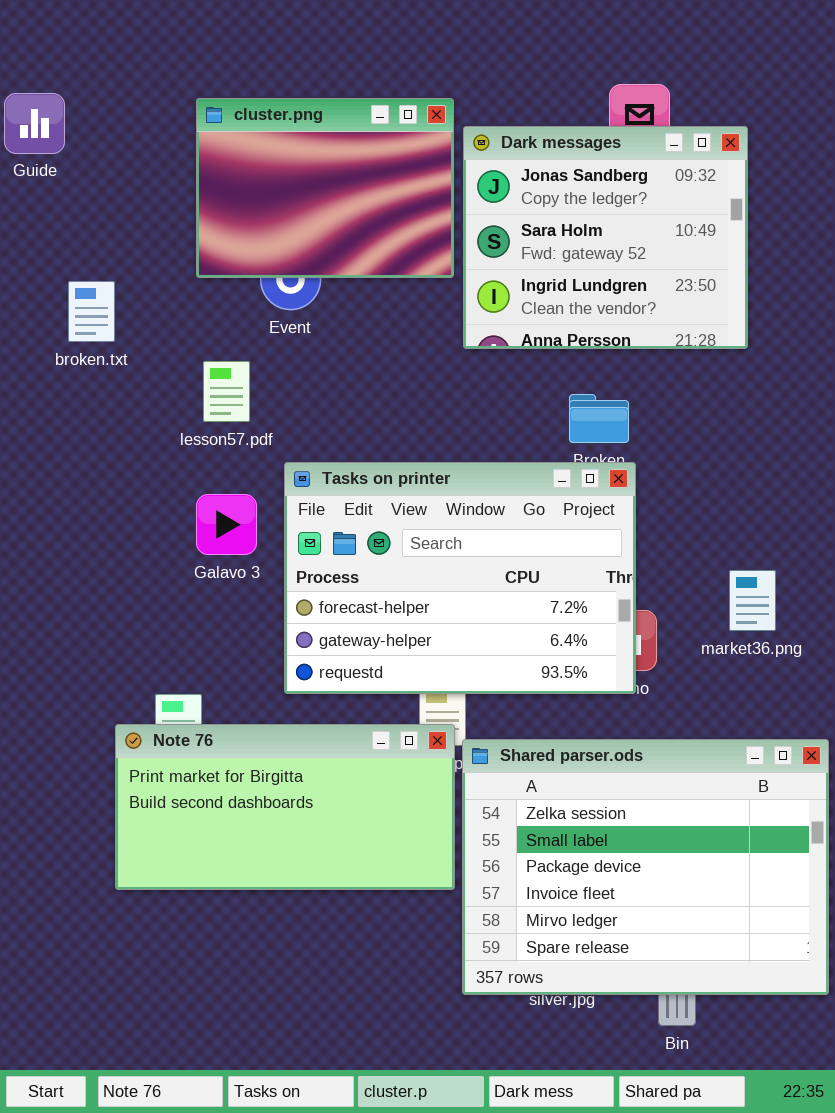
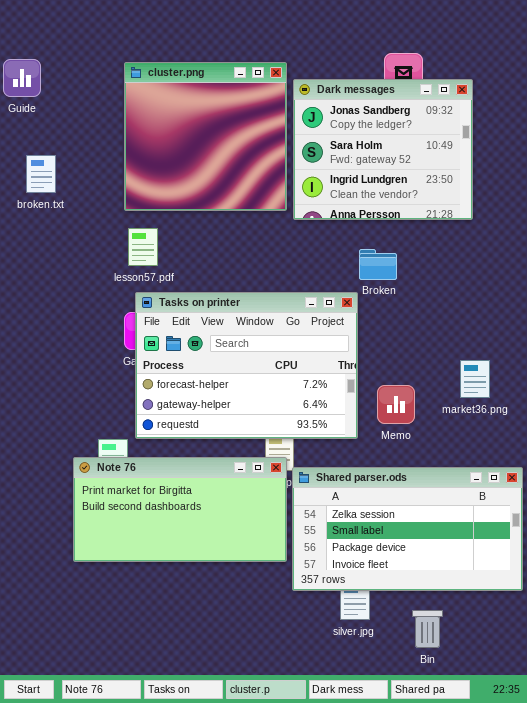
cluster.png: [196,98,454,278] -> [124,62,287,211], resized
broken.txt: [68,281,115,342] -> [26,155,56,193], moved
Tasks on printer: [284,462,636,694] -> [135,292,358,439], moved
Shared parser.ods: [462,739,829,995] -> [292,467,523,591], resized

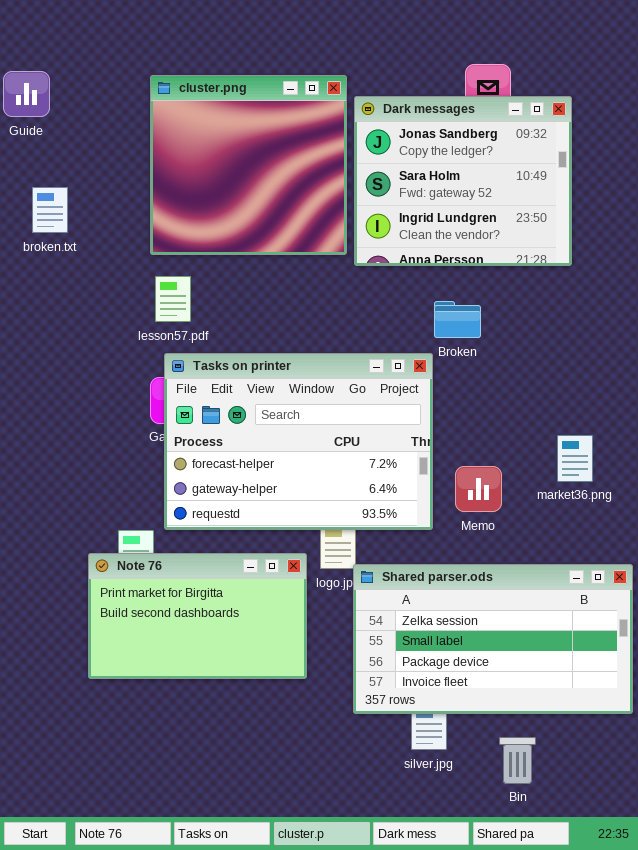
Note 76: [73,457,287,562] -> [88,553,307,679], resized

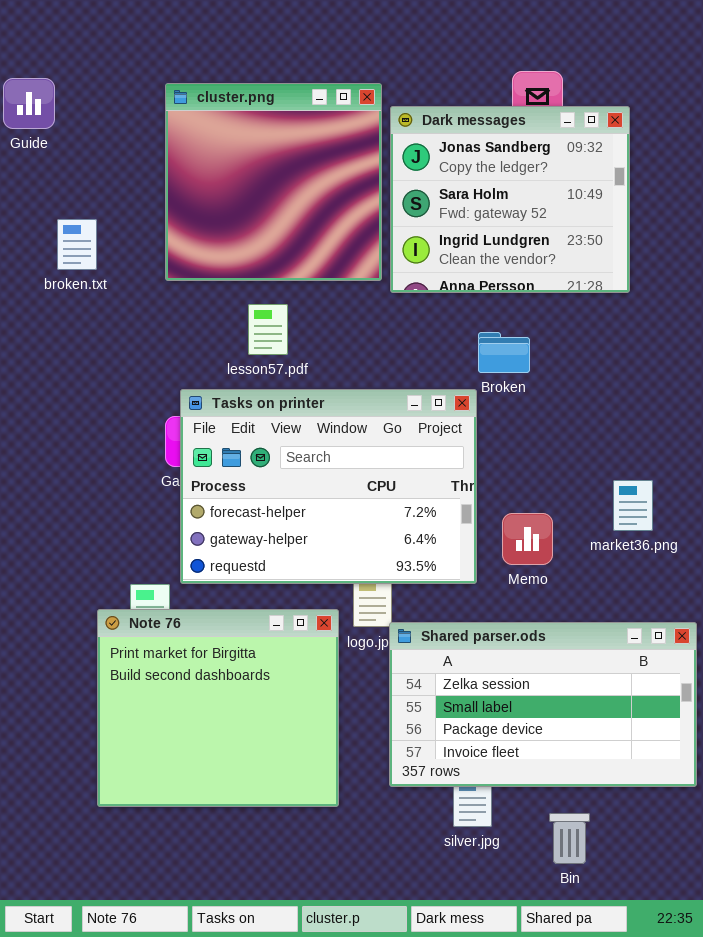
broken.txt: [32,187,68,233] -> [57,219,97,270], moved
lesson57.pdf: [155,276,191,322] -> [248,304,288,355], moved
Note 76: [88,553,307,679] -> [97,609,339,807], resized

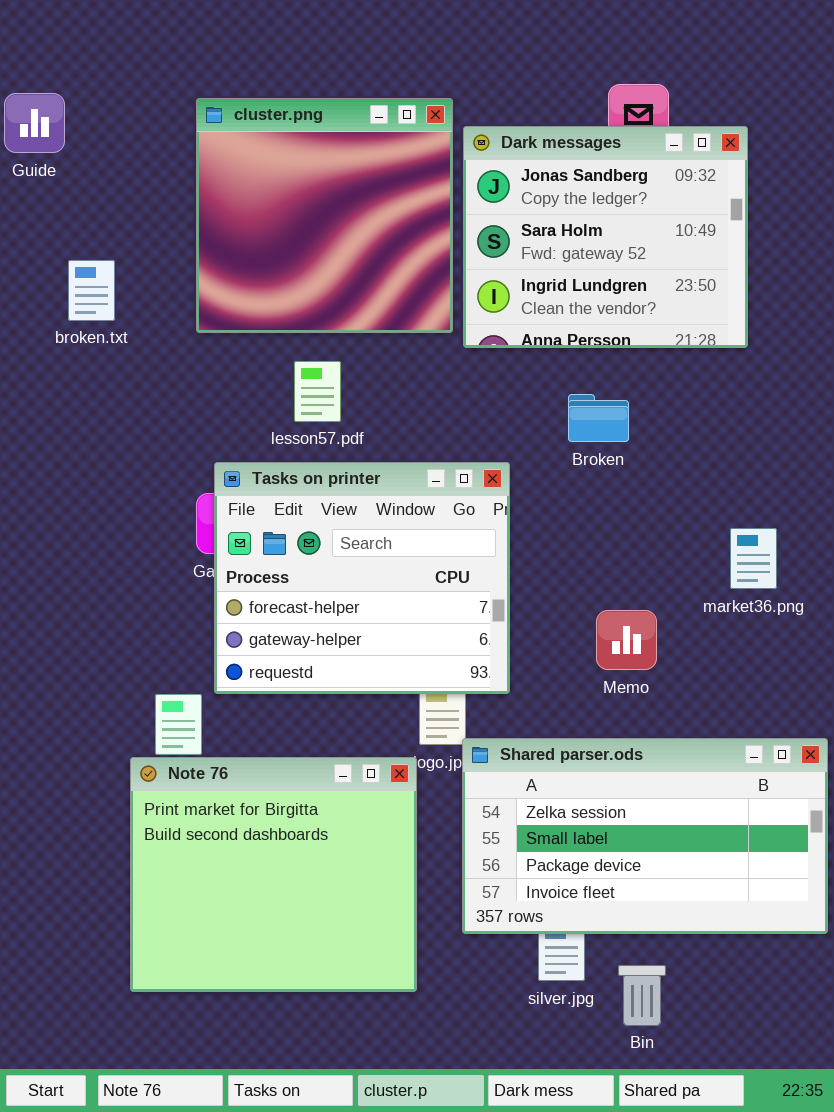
Tasks on printer: [180,389,477,584] -> [214,462,510,694], resized
market36.png: [613,480,653,531] -> [730,528,777,589], moved
Note 76: [97,609,339,807] -> [130,757,417,992], moved
Bin: [549,813,590,864] -> [618,965,666,1026], moved

